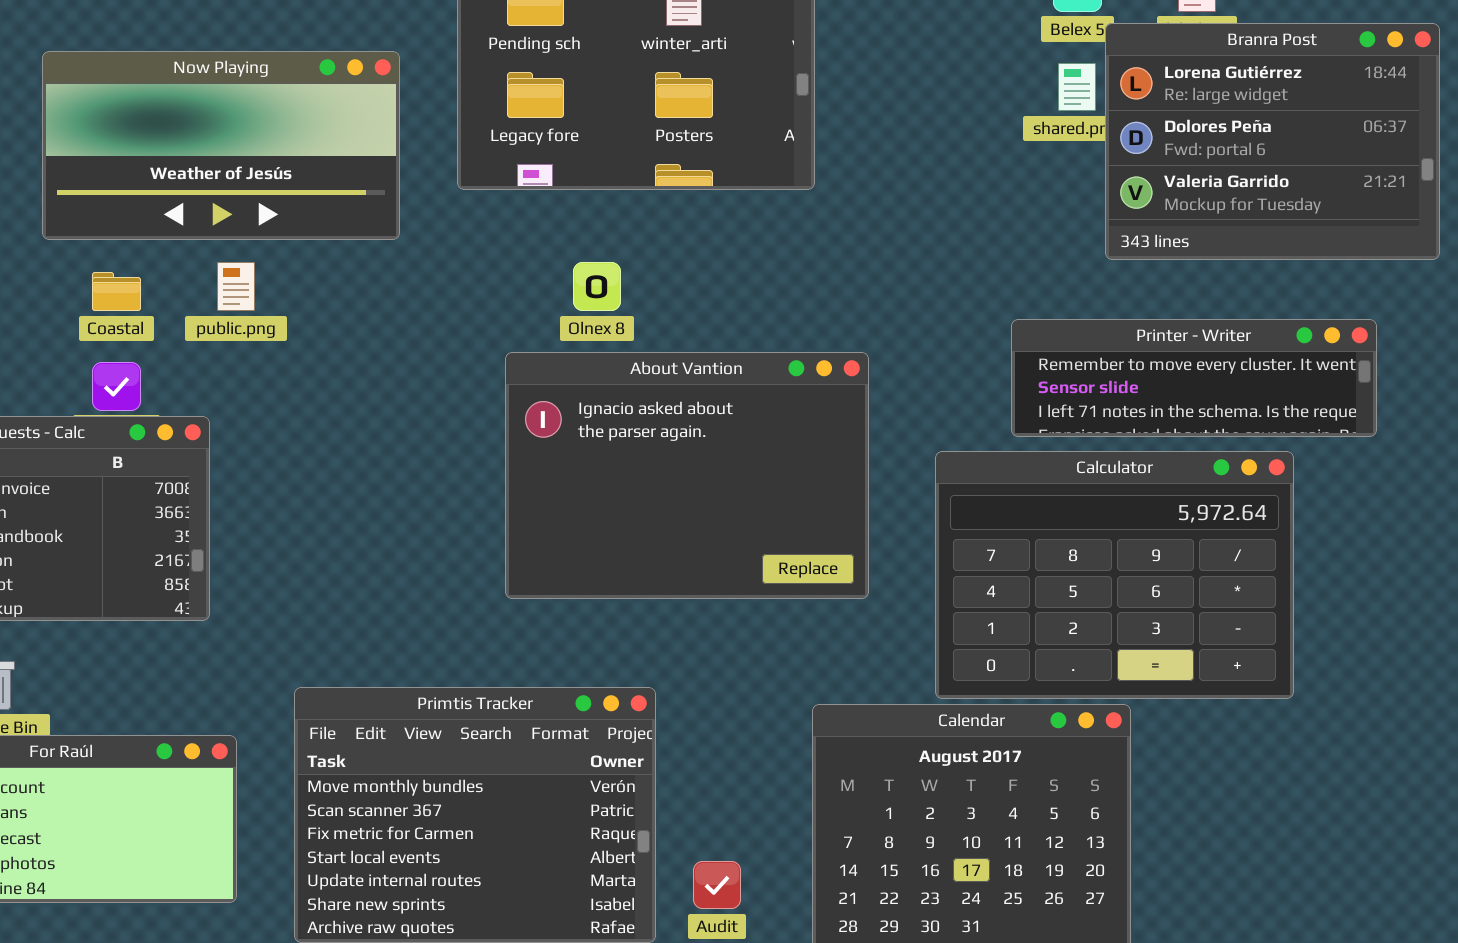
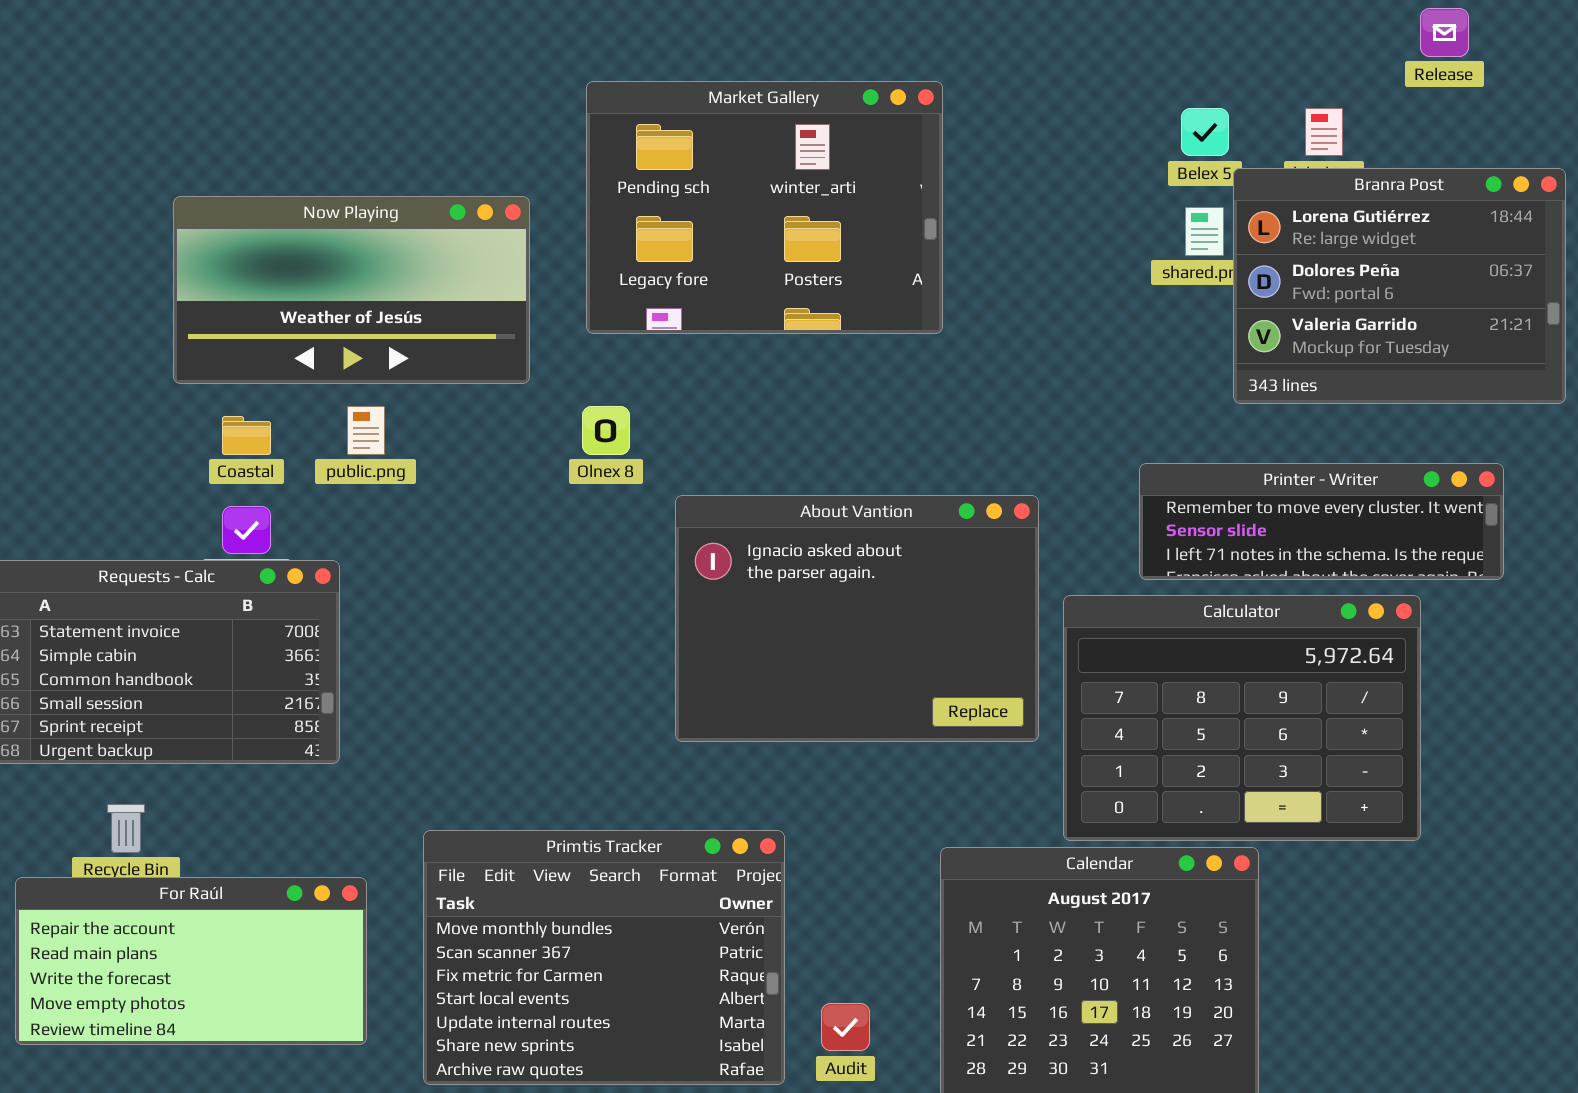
Olnex 8: [573,262,621,311] -> [582,406,630,455], moved
About Vantion: [505,352,869,599] -> [675,495,1039,742], moved

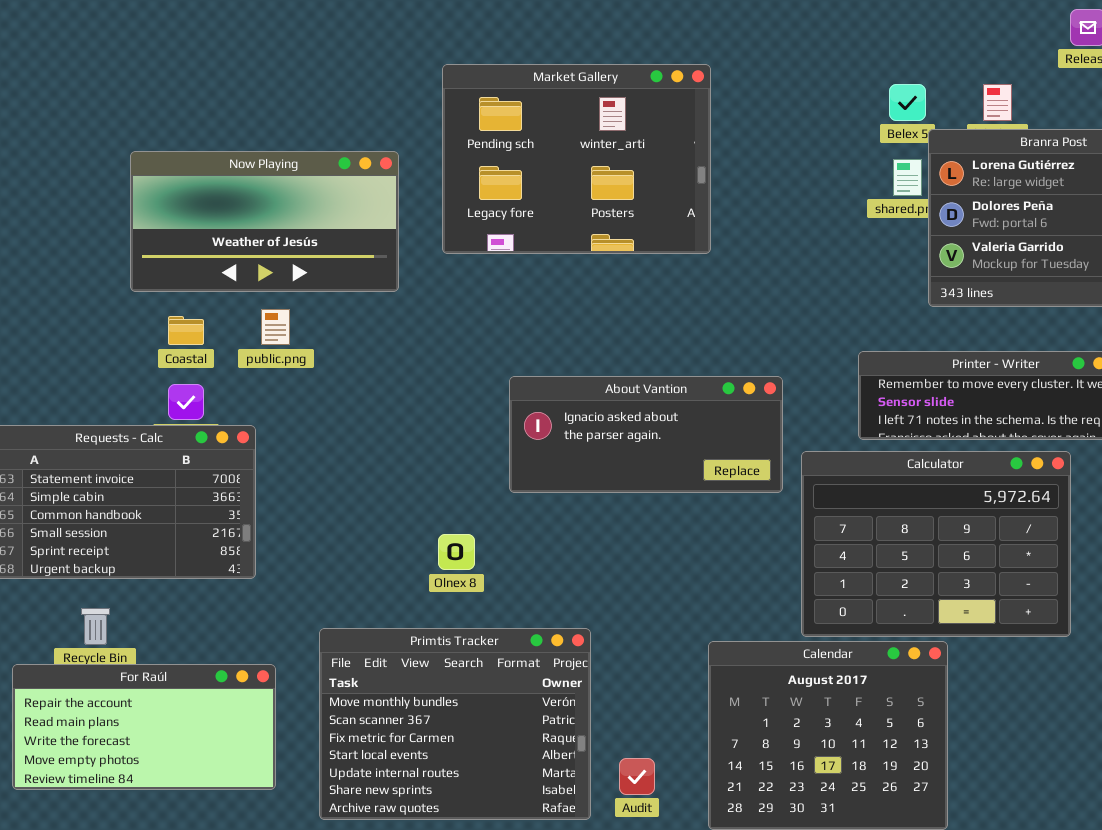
Olnex 8: [582,406,630,455] -> [438,534,475,570], moved
About Vantion: [675,495,1039,742] -> [509,376,783,493], resized

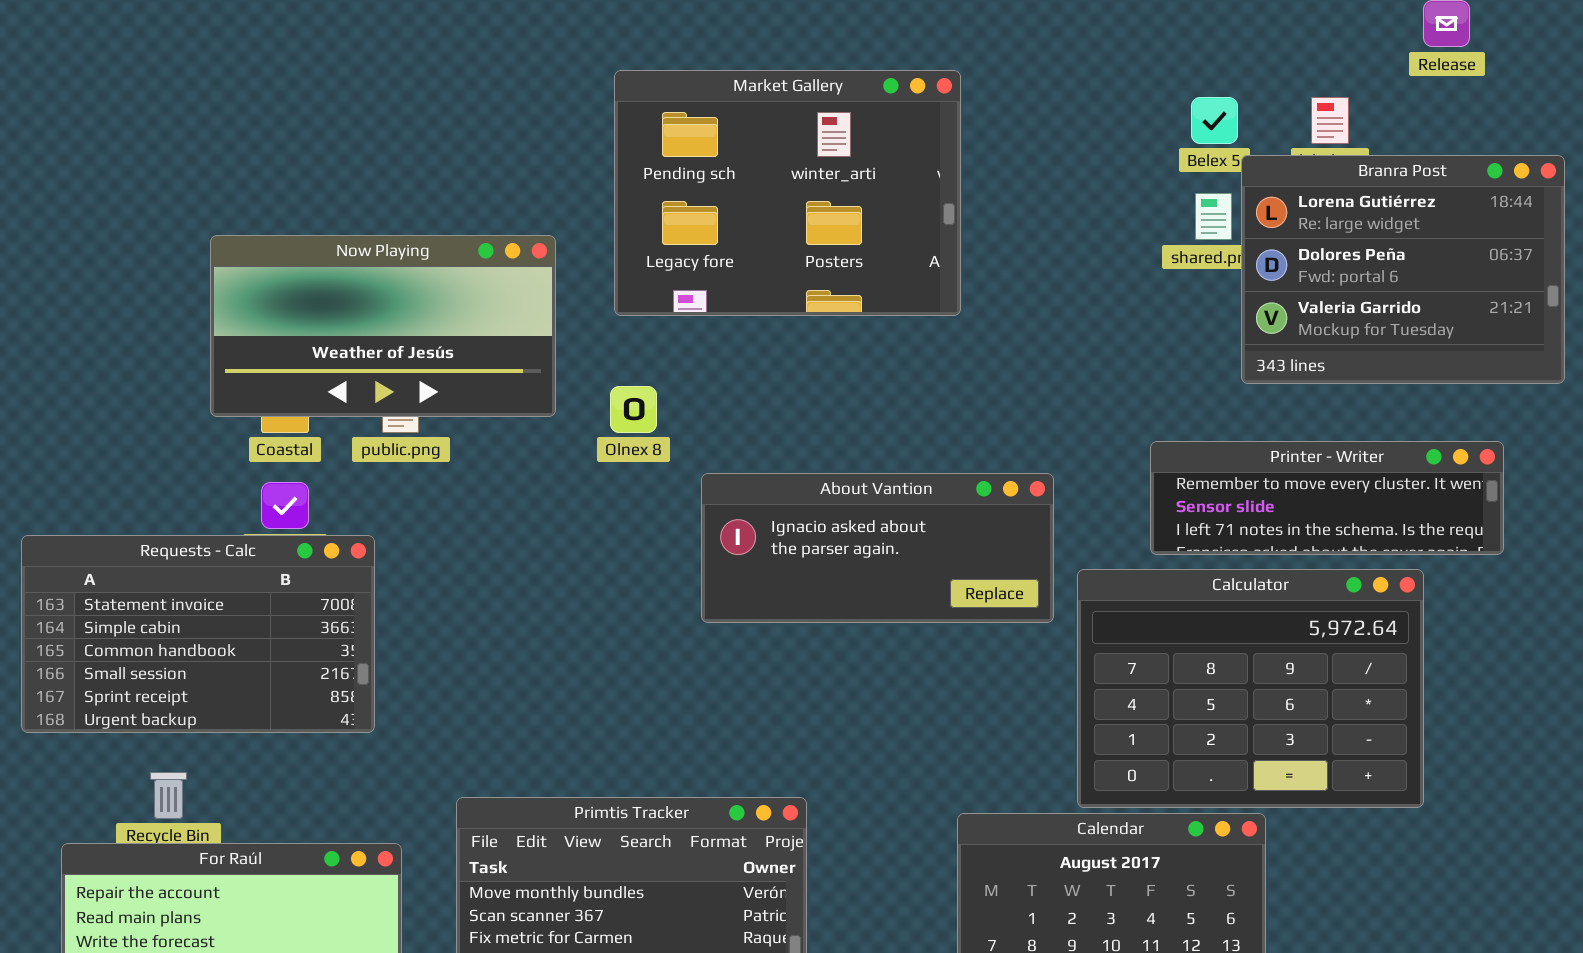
Now Playing: [130,151,399,292] -> [210,235,556,417], moved
Olnex 8: [438,534,475,570] -> [610,386,657,433], moved

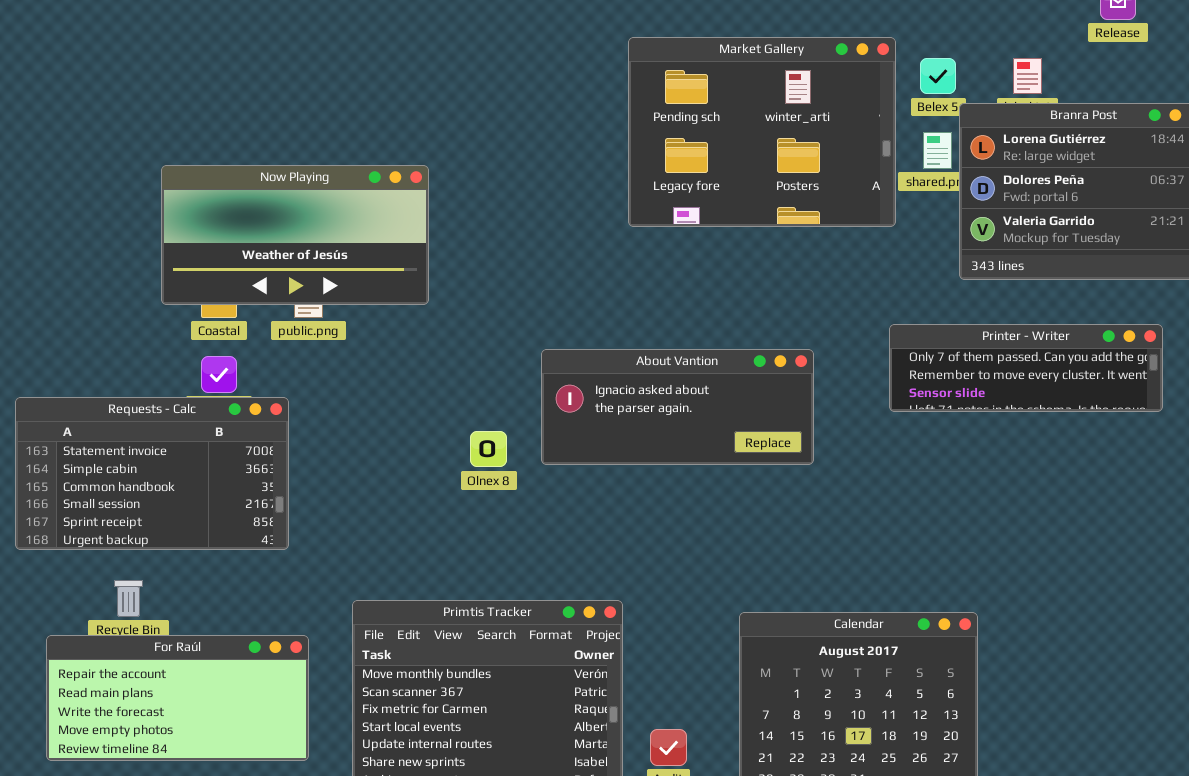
Market Gallery: [614,70,961,316] -> [628,37,896,227], moved
Olnex 8: [610,386,657,433] -> [470,431,507,467], moved
Printer - Writer: [1150,441,1504,555] -> [889,324,1163,412], scrolled up 1 row
Calculator: [1077,569,1424,808] -> none, closed

